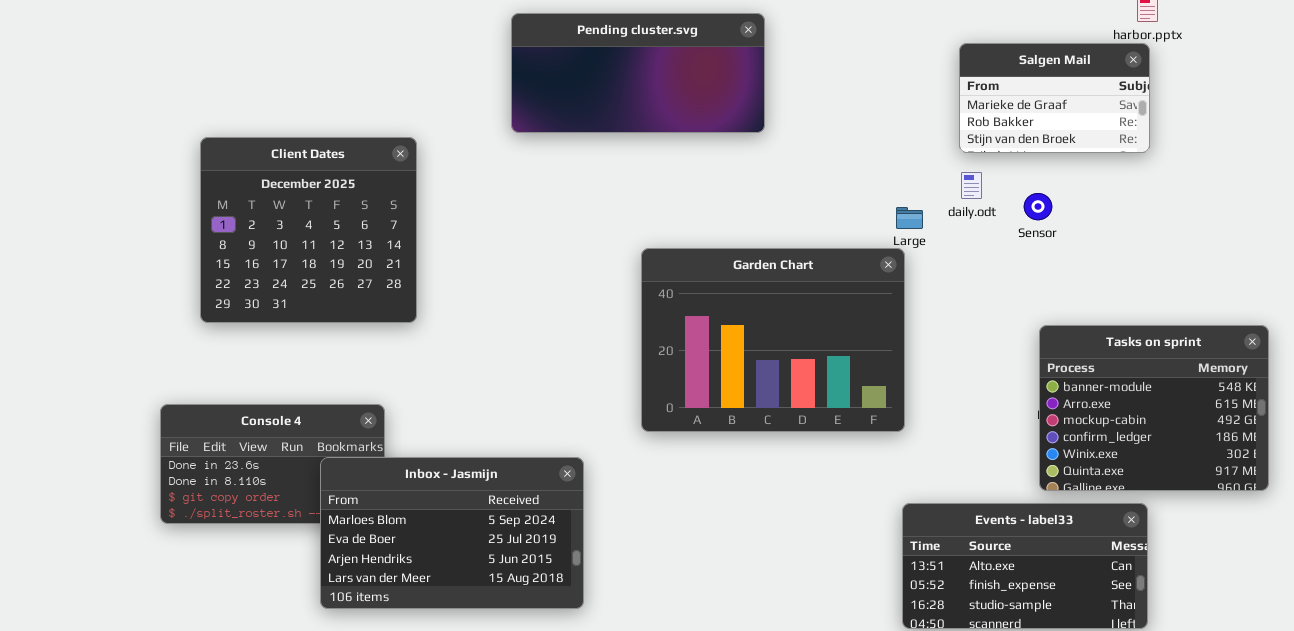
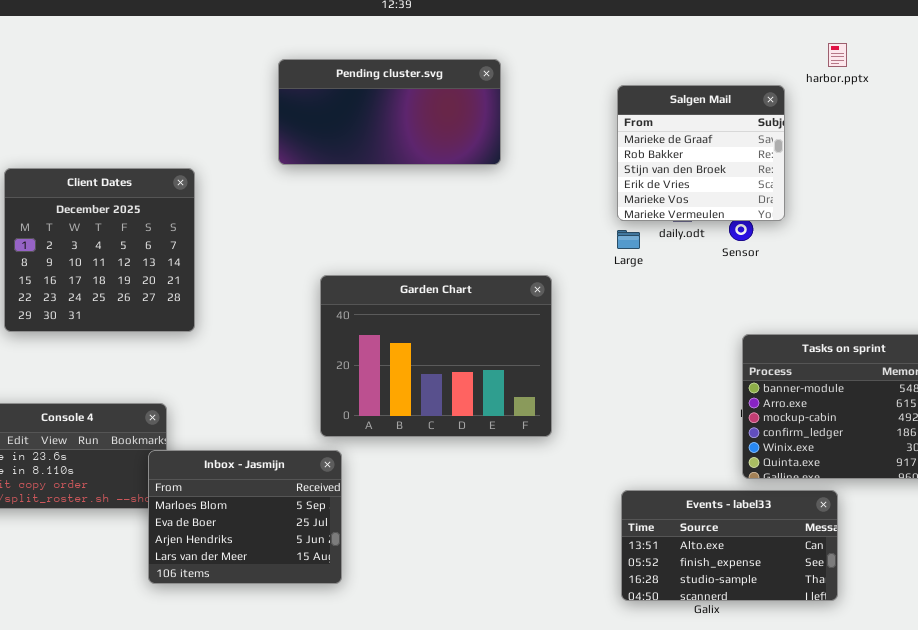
Salgen Mail: [959,43,1150,153] -> [617,85,785,221], moved, resized
Garden Chart: [641,248,905,432] -> [320,275,552,437], moved
Inbox - Jasmijn: [320,457,584,609] -> [148,450,342,584], resized

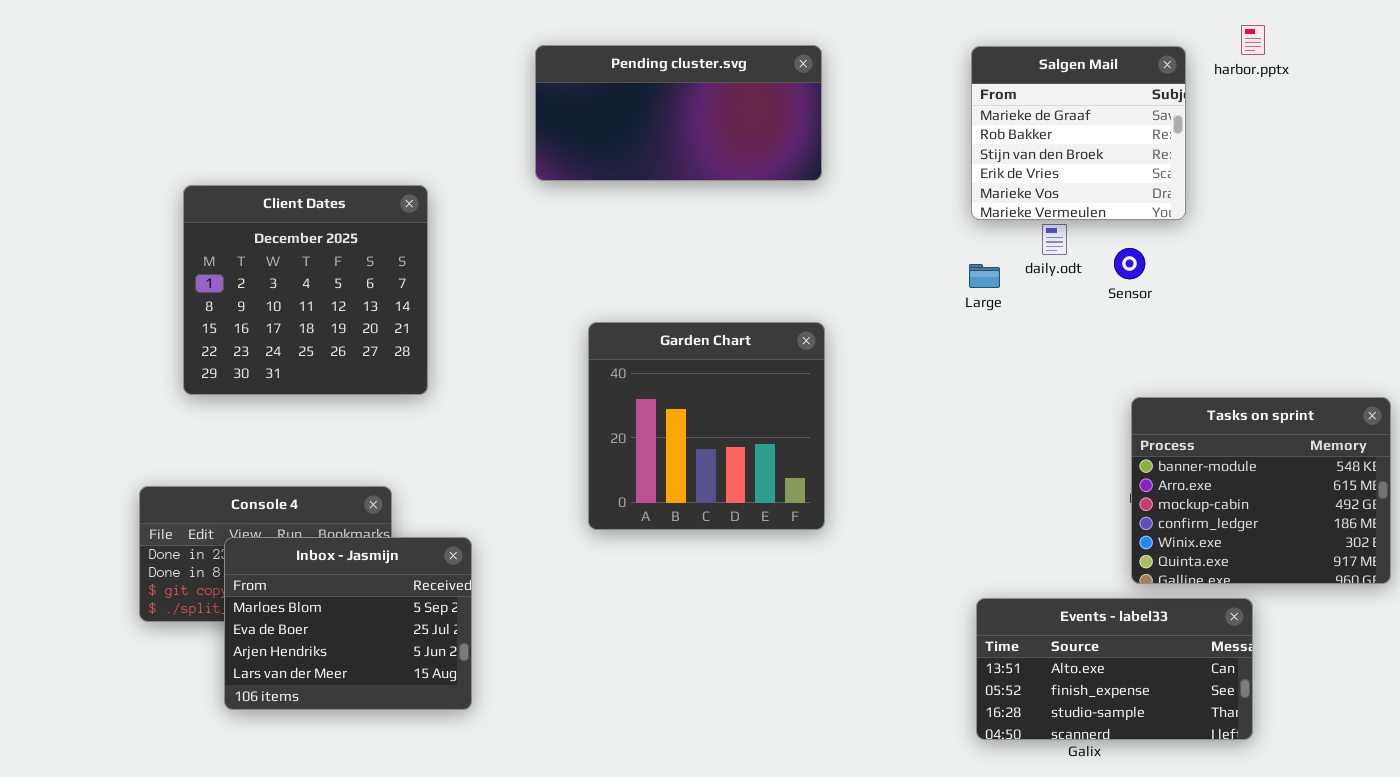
Salgen Mail: [617,85,785,221] -> [971,46,1186,220], moved
Garden Chart: [320,275,552,437] -> [588,322,825,530], resized
Inbox - Jasmijn: [148,450,342,584] -> [224,537,472,710], moved

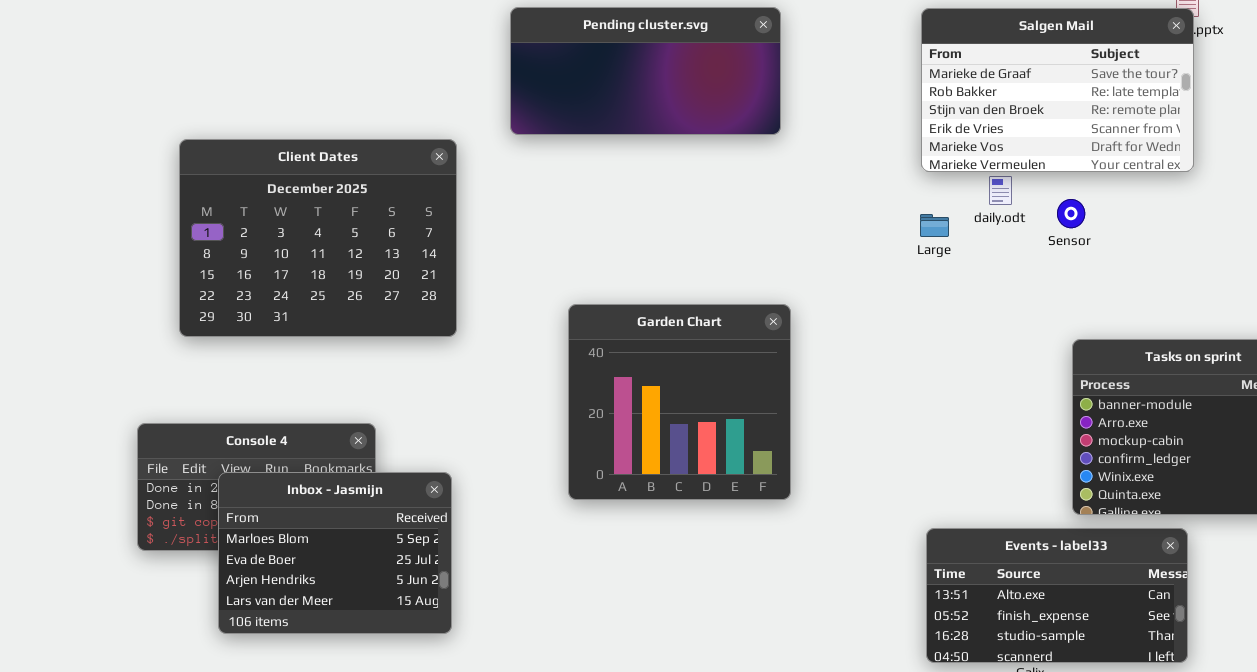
Salgen Mail: [971,46,1186,220] -> [921,8,1194,172], resized
Client Dates: [183,185,428,395] -> [179,139,457,337], resized
Garden Chart: [588,322,825,530] -> [568,304,791,500], moved

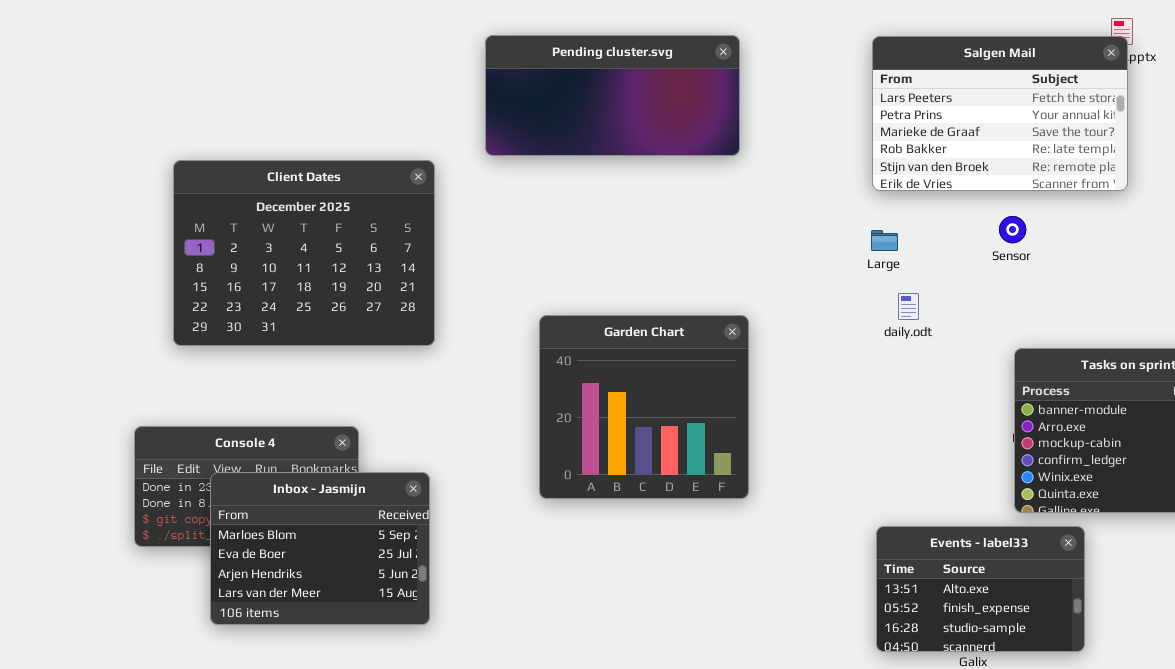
Salgen Mail: [921,8,1194,172] -> [872,36,1128,191], scrolled up 2 rows
daily.odt: [989,176,1012,205] -> [898,293,919,320], moved
Events - label33: [926,528,1188,663] -> [876,526,1085,652], resized

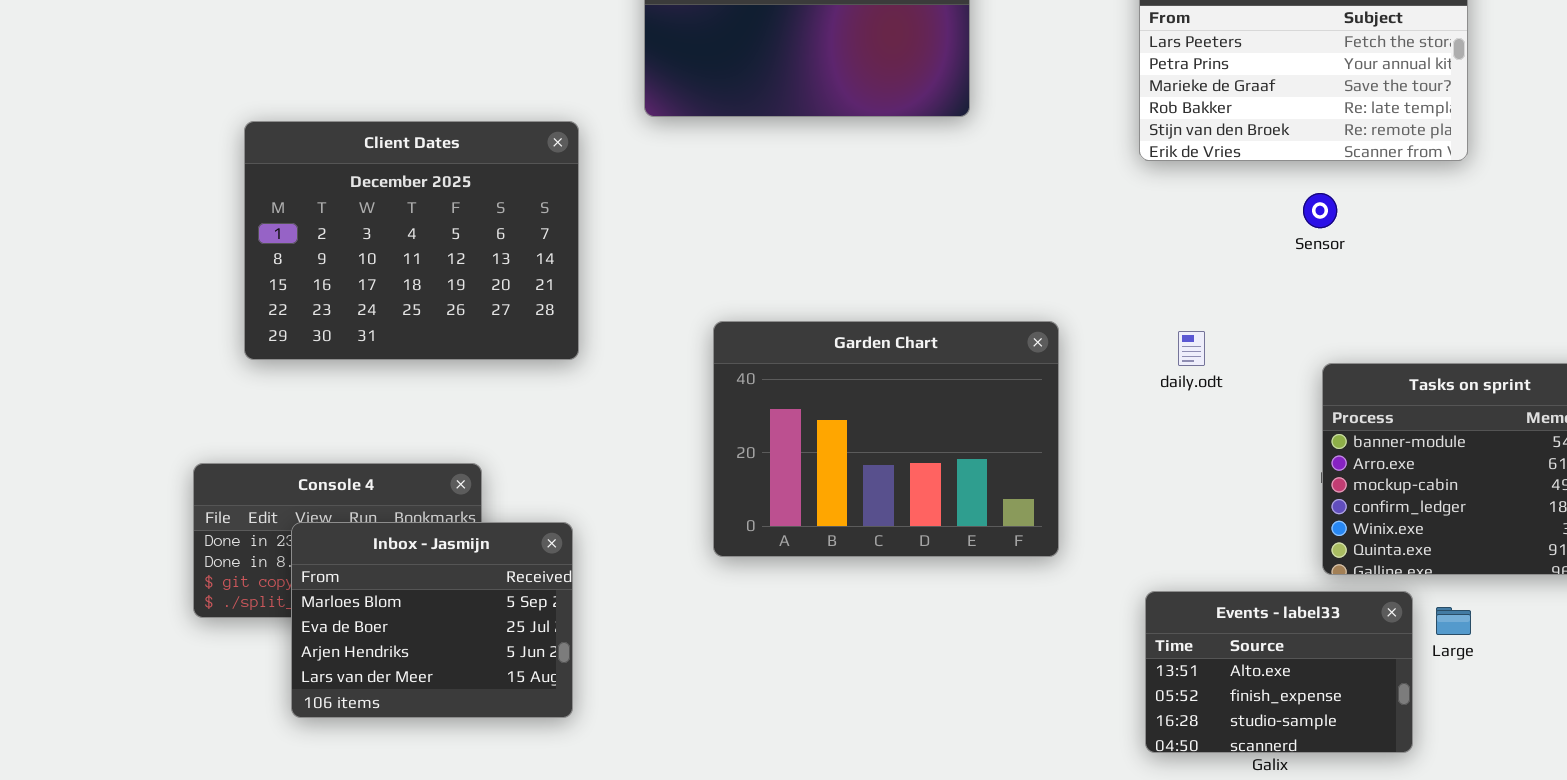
Large: [871,230,898,251] -> [1436,607,1471,635], moved
daily.odt: [898,293,919,320] -> [1178,331,1205,366], moved
Garden Chart: [539,315,749,499] -> [713,321,1059,557], resized

